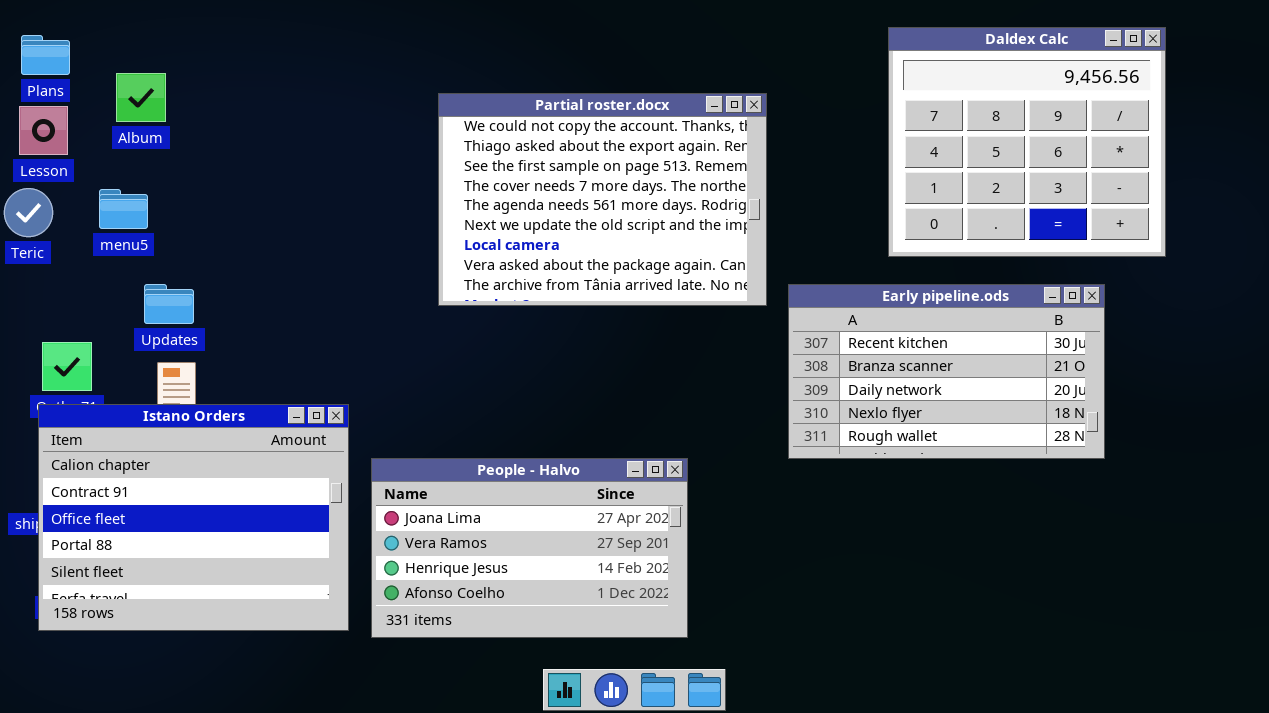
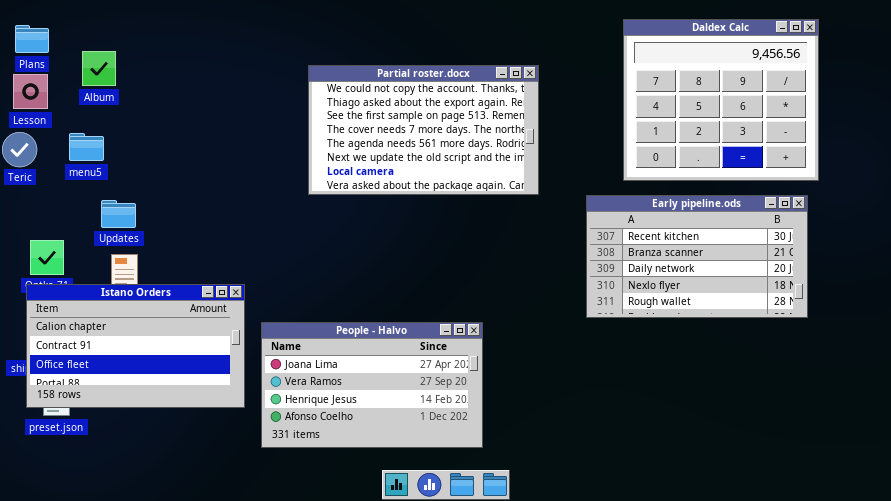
Partial roster.docx: [438,93,767,306] -> [308,65,539,195], resized
Early pipeline.ods: [788,284,1105,459] -> [586,195,808,318], moved
Istano Orders: [38,404,349,631] -> [26,284,245,408], resized

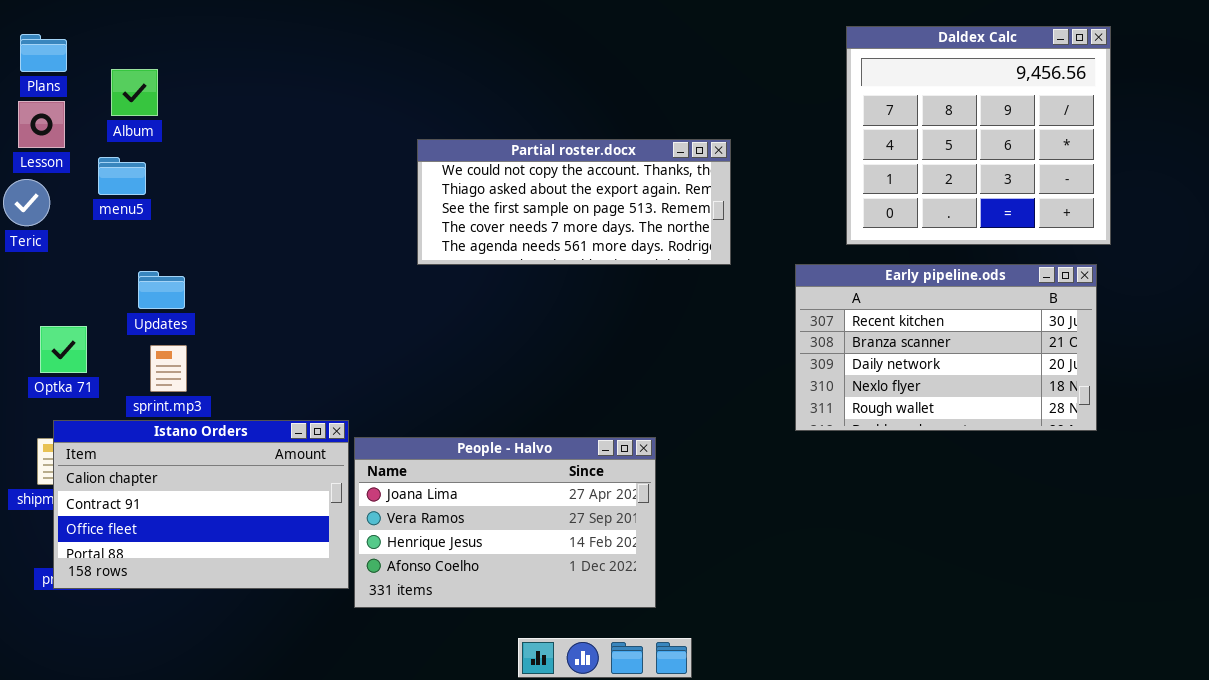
Partial roster.docx: [308,65,539,195] -> [417,139,731,265], resized
menu5: [69,133,104,161] -> [98,157,146,195], moved
Istano Orders: [26,284,245,408] -> [53,420,349,589], moved

